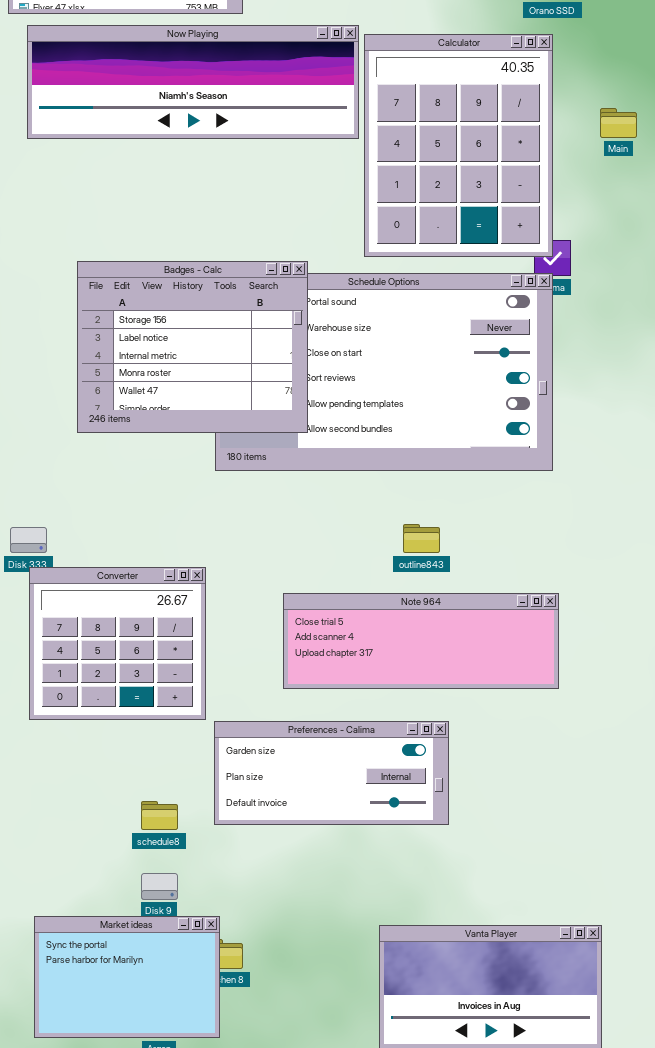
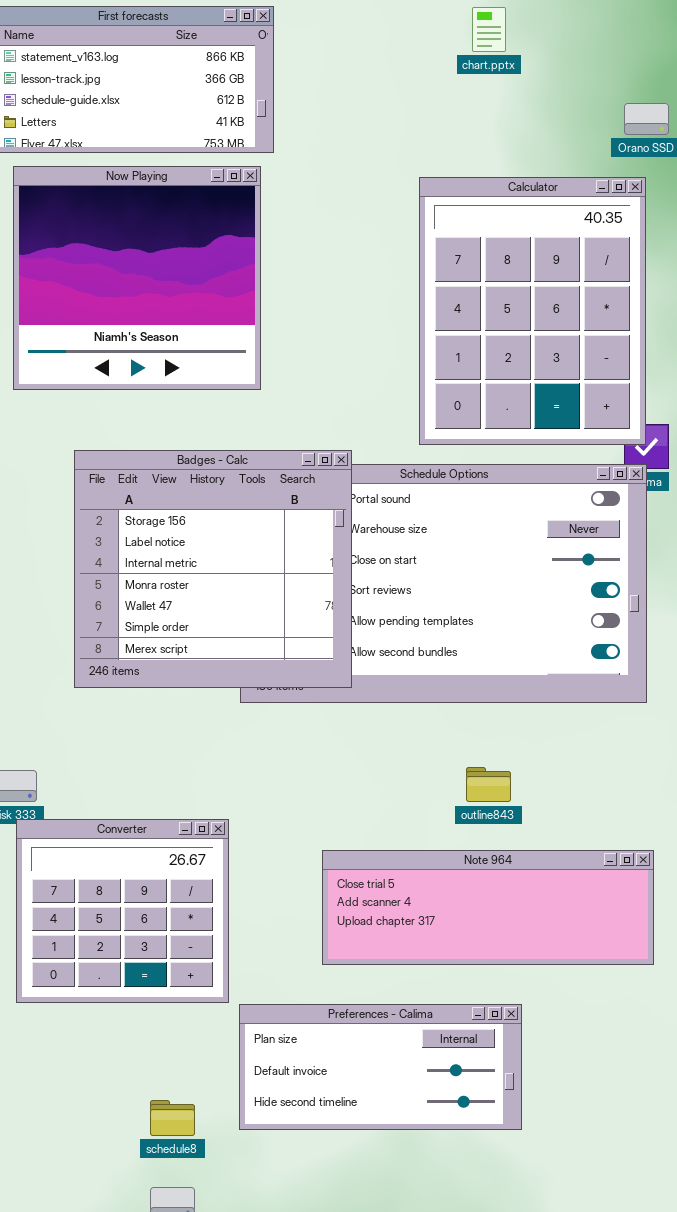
Now Playing: [27,25,359,139] -> [13,166,261,390], resized
Badges - Calc: [77,261,308,433] -> [74,450,352,688], resized
Preferences - Calima: [214,721,449,825] -> [239,1004,522,1130], scrolled down 1 row

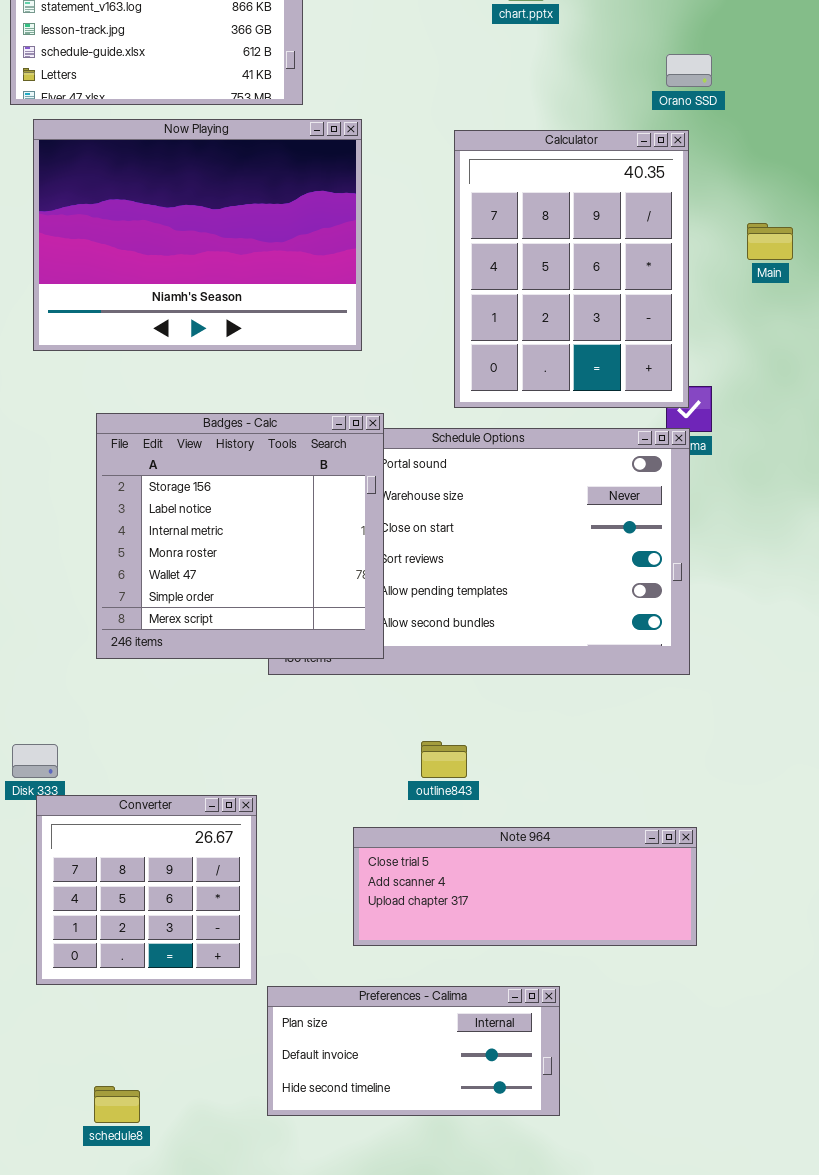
Now Playing: [13,166,261,390] -> [33,119,362,351], resized
outline843: [466,767,511,802] -> [421,741,467,778], moved
schedule8: [150,1100,195,1136] -> [94,1086,140,1123], moved

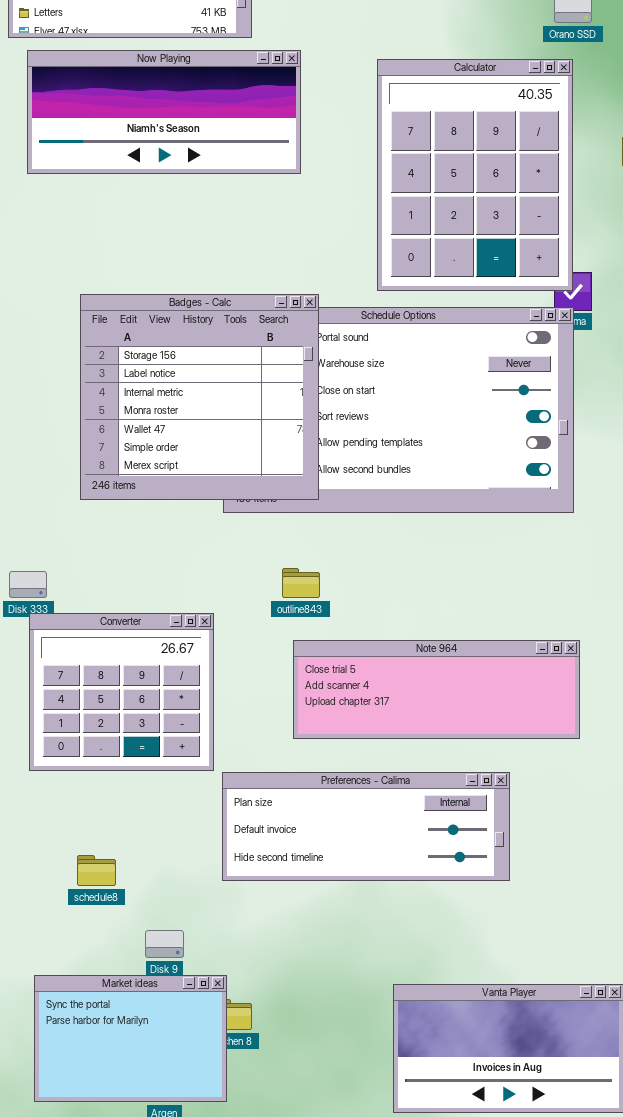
Now Playing: [33,119,362,351] -> [27,50,301,174], resized
outline843: [421,741,467,778] -> [282,568,320,598], moved
Preferences - Calima: [267,986,560,1116] -> [222,772,510,881], resized

